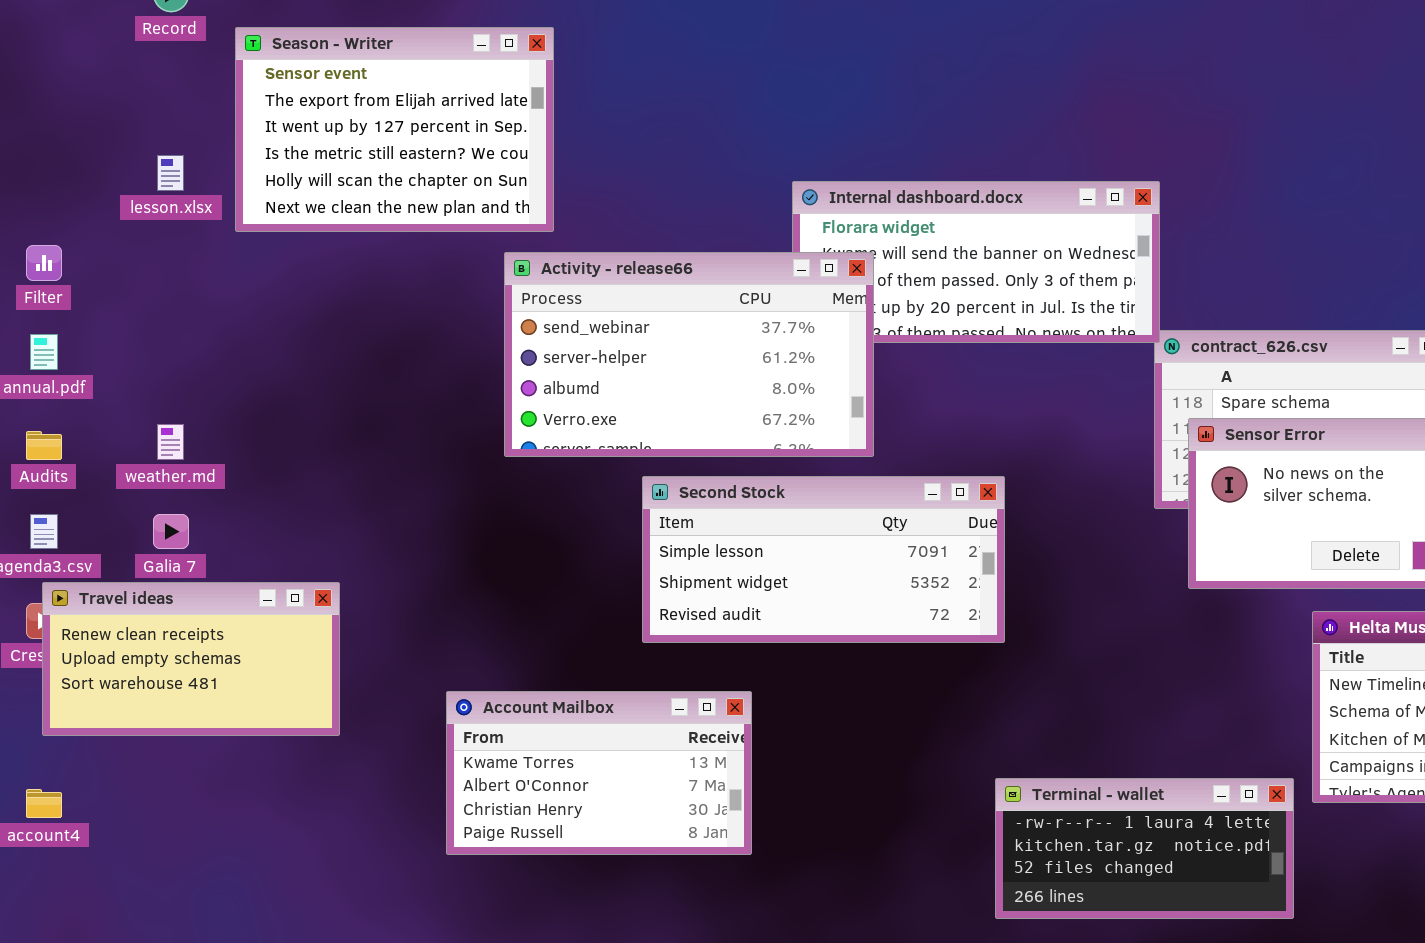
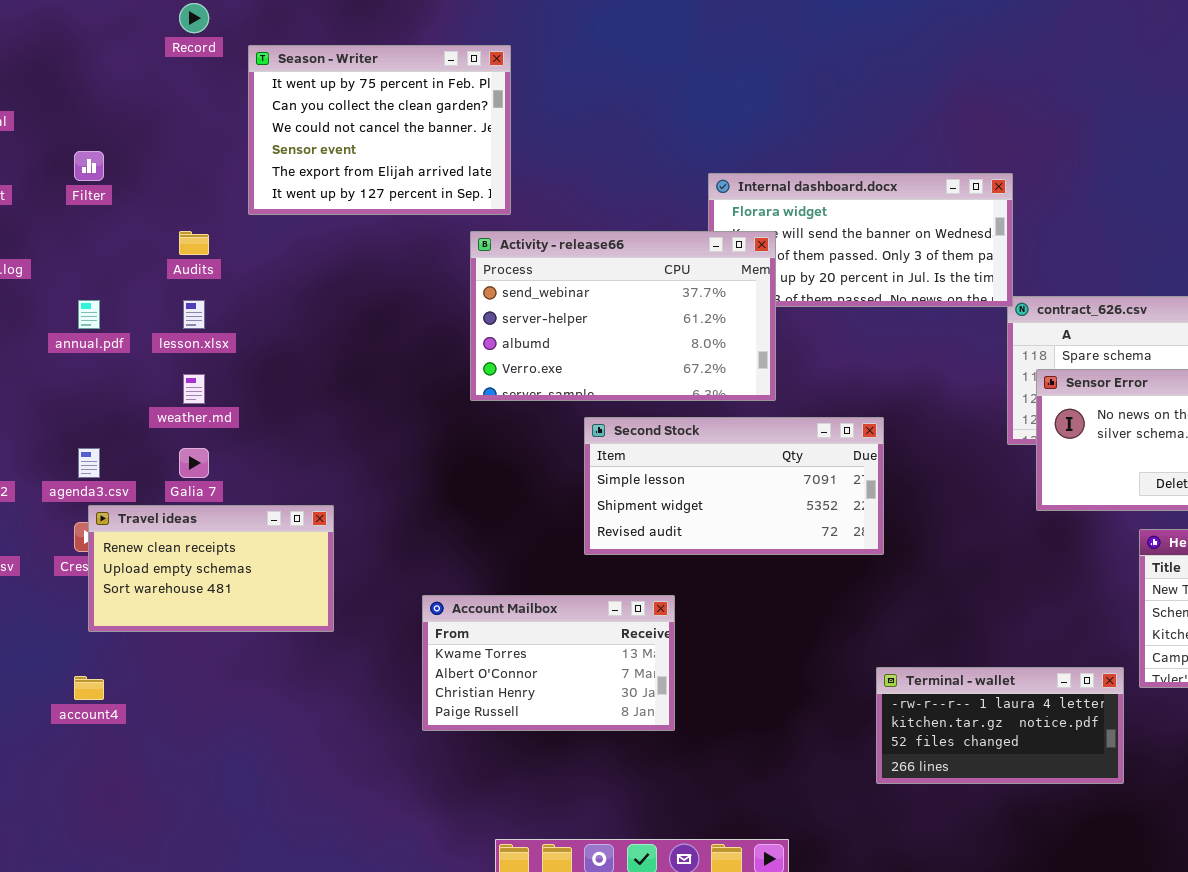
Season - Writer: [235,27,554,232] -> [248,45,511,215], scrolled up 3 rows
lesson.xlsx: [157,155,184,191] -> [183,300,205,329], moved
Filter: [26,245,62,281] -> [74,151,104,181], moved
Audits: [26,431,62,460] -> [179,231,209,255], moved

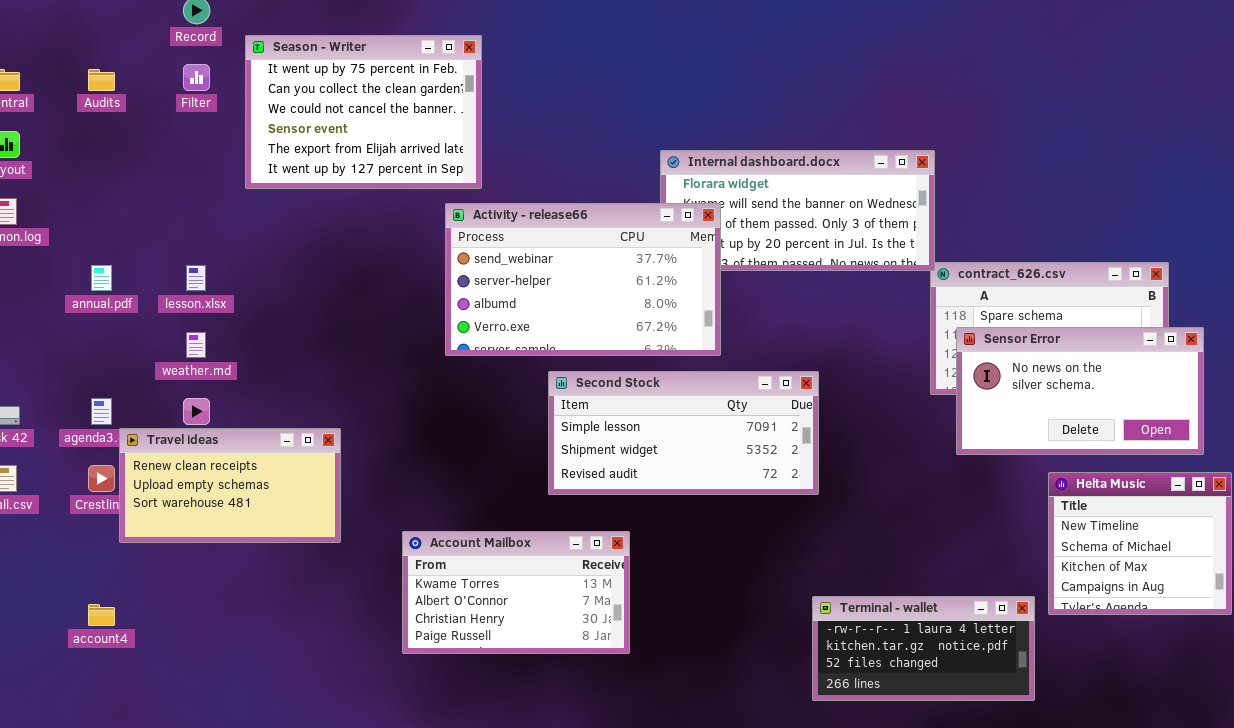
Filter: [74,151,104,181] -> [183,64,210,91], moved
Audits: [179,231,209,255] -> [88,69,115,91], moved
Travel ideas: [88,505,334,632] -> [119,428,341,543], moved

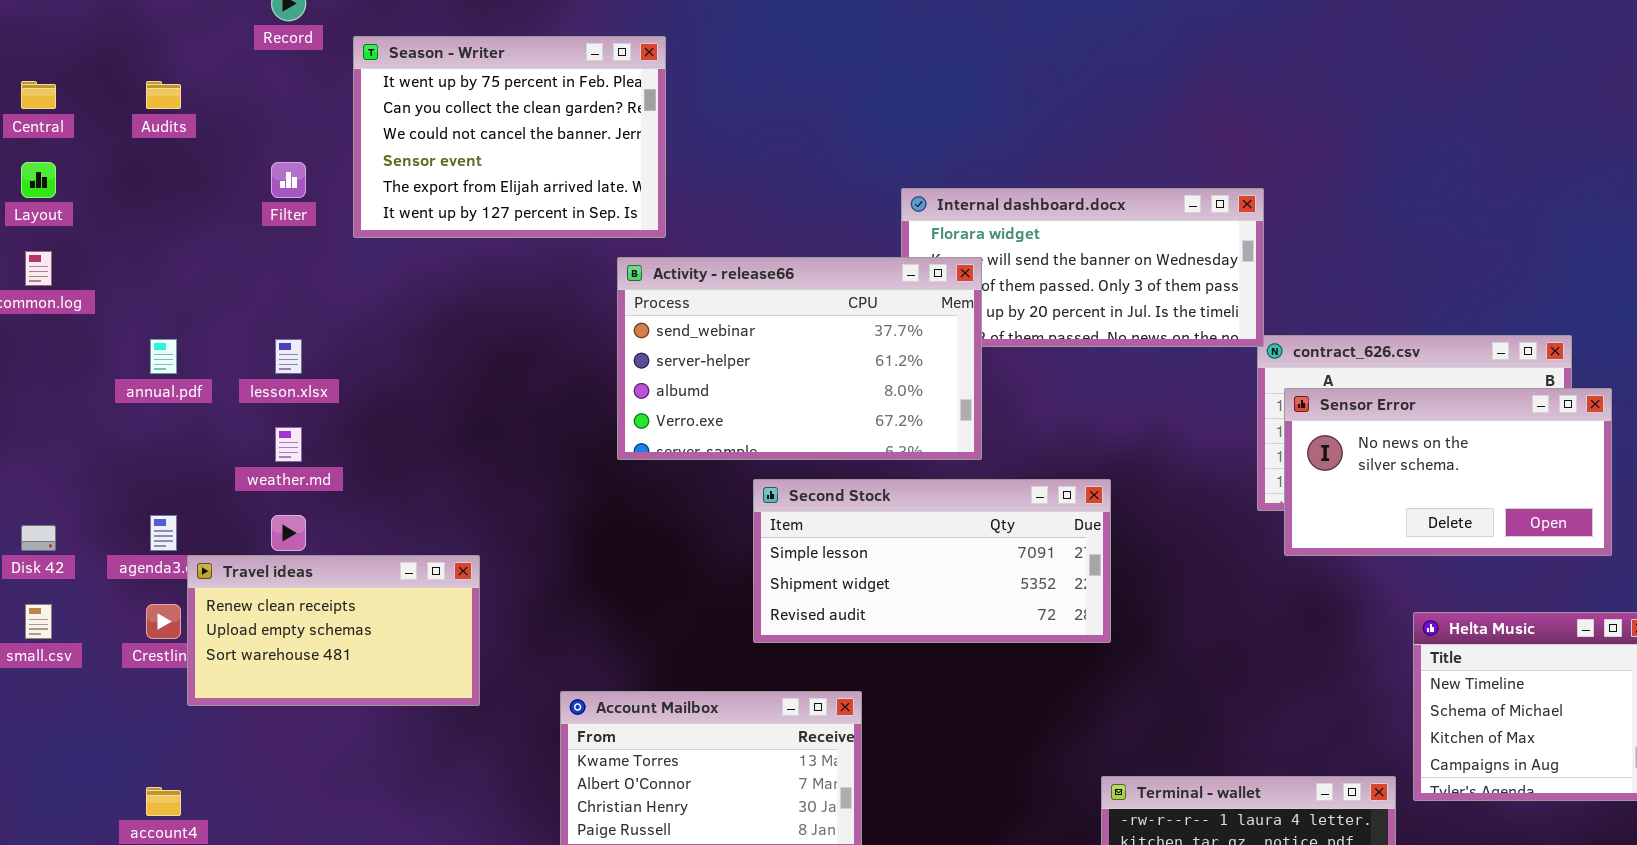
Filter: [183,64,210,91] -> [271,162,306,198], moved
Sensor Error: [956,327,1204,455] -> [1284,388,1612,556], moved

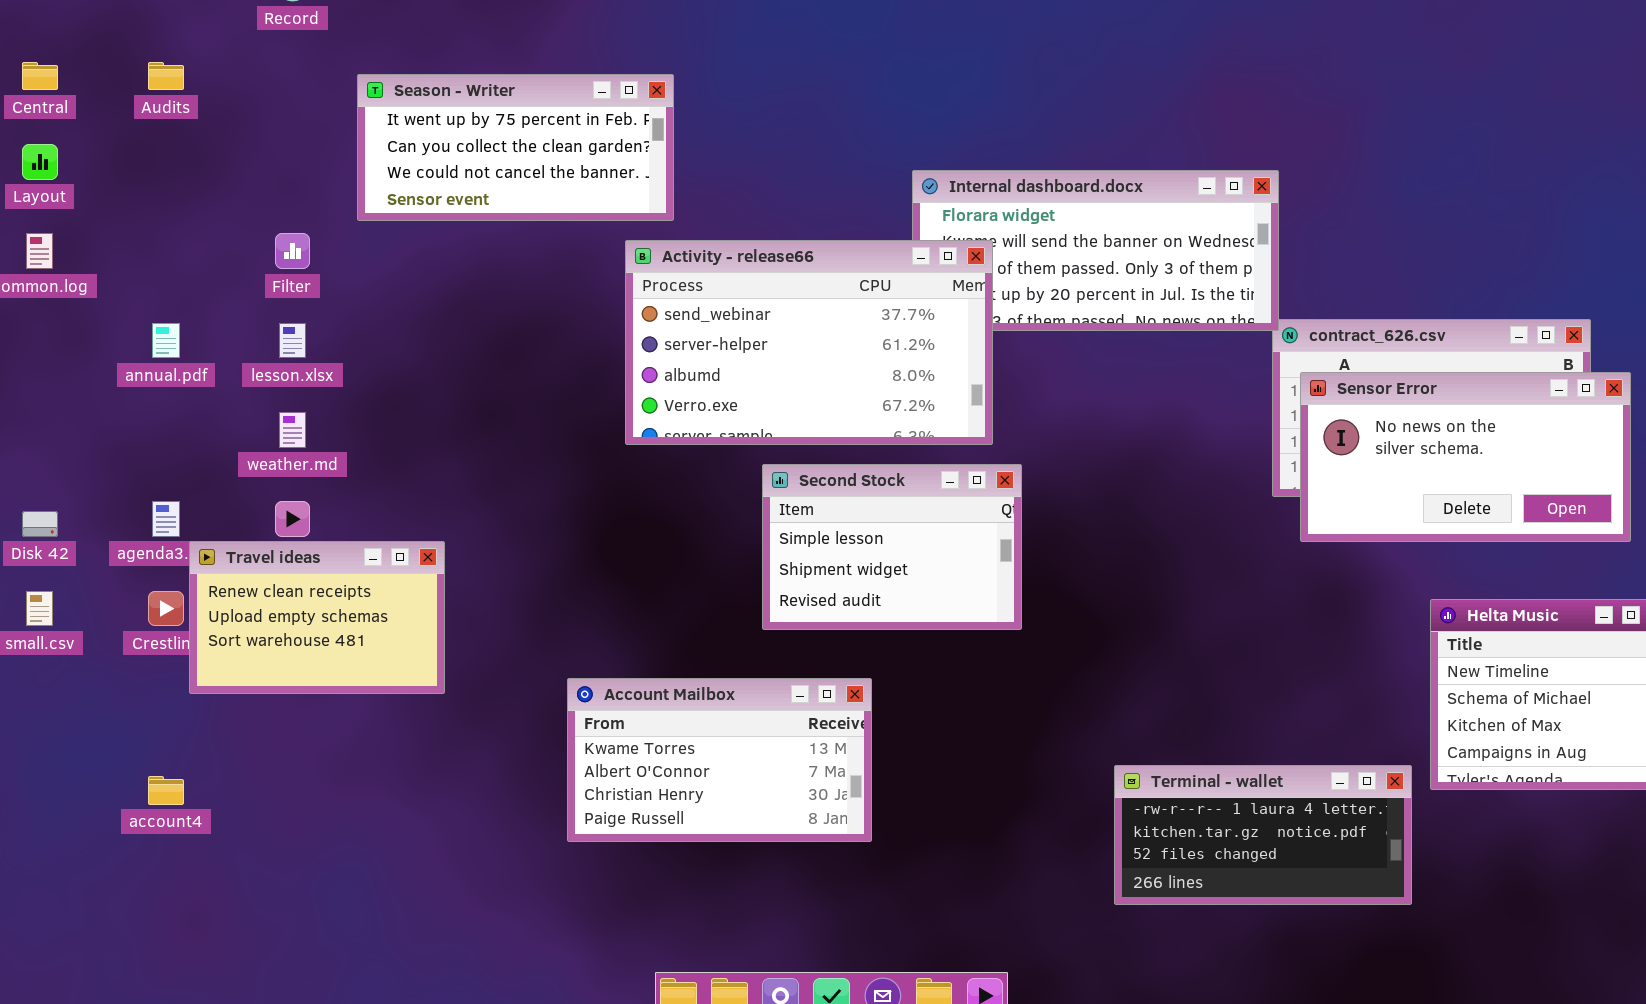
Season - Writer: [353,36,666,238] -> [357,74,674,221], resized
Filter: [271,162,306,198] -> [275,233,310,269], moved
Second Stock: [753,479,1111,643] -> [762,464,1022,630], resized
Travel ideas: [187,555,480,706] -> [189,541,445,694], resized

